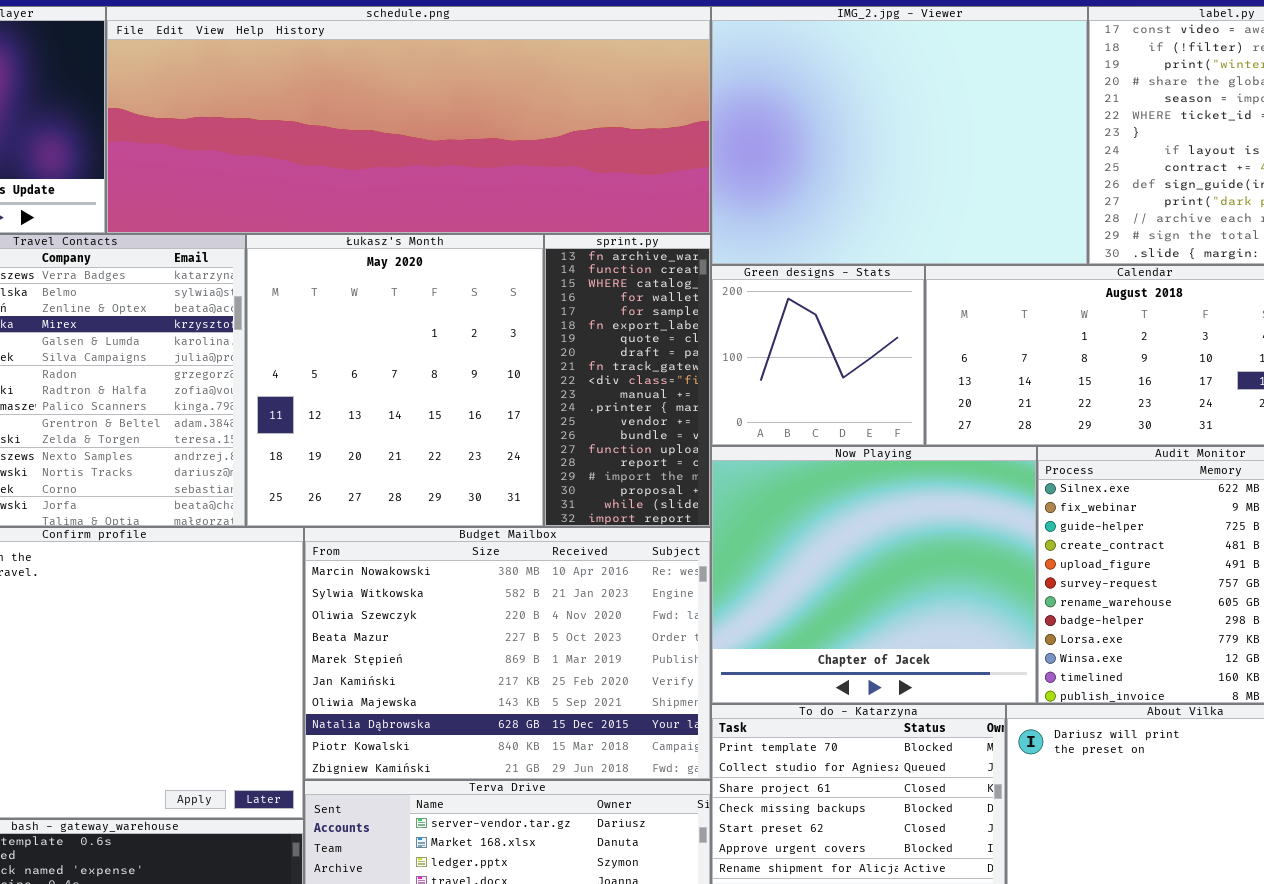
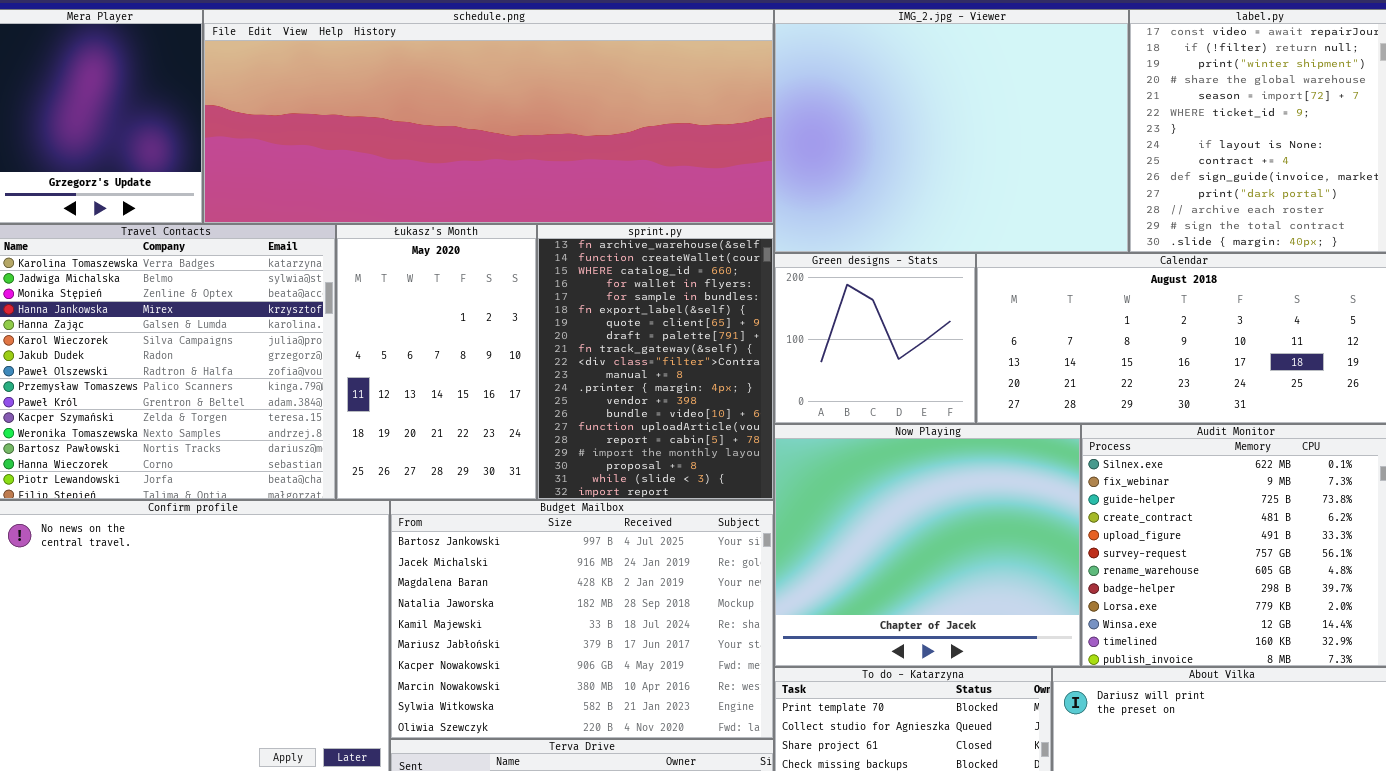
Łukasz's Month: [246,234,544,527] -> [336,224,537,500], resized
sprint.py: [544,234,711,527] -> [537,224,774,500], resized
Budget Mailbox: [304,527,711,780] -> [390,500,774,739], scrolled up 7 rows

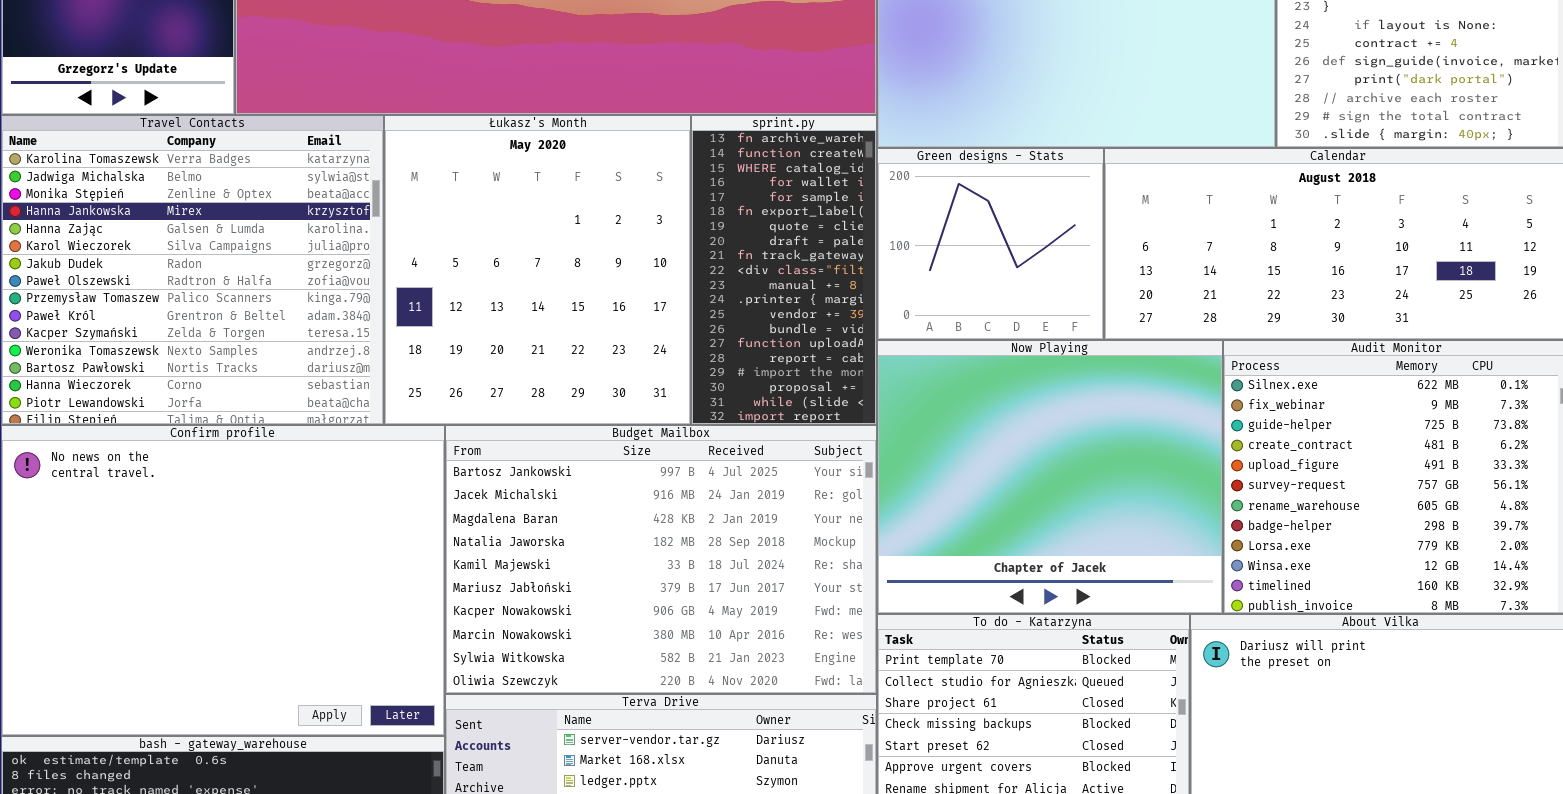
Łukasz's Month: [336,224,537,500] -> [384,115,691,425], resized
sprint.py: [537,224,774,500] -> [691,115,877,425], resized

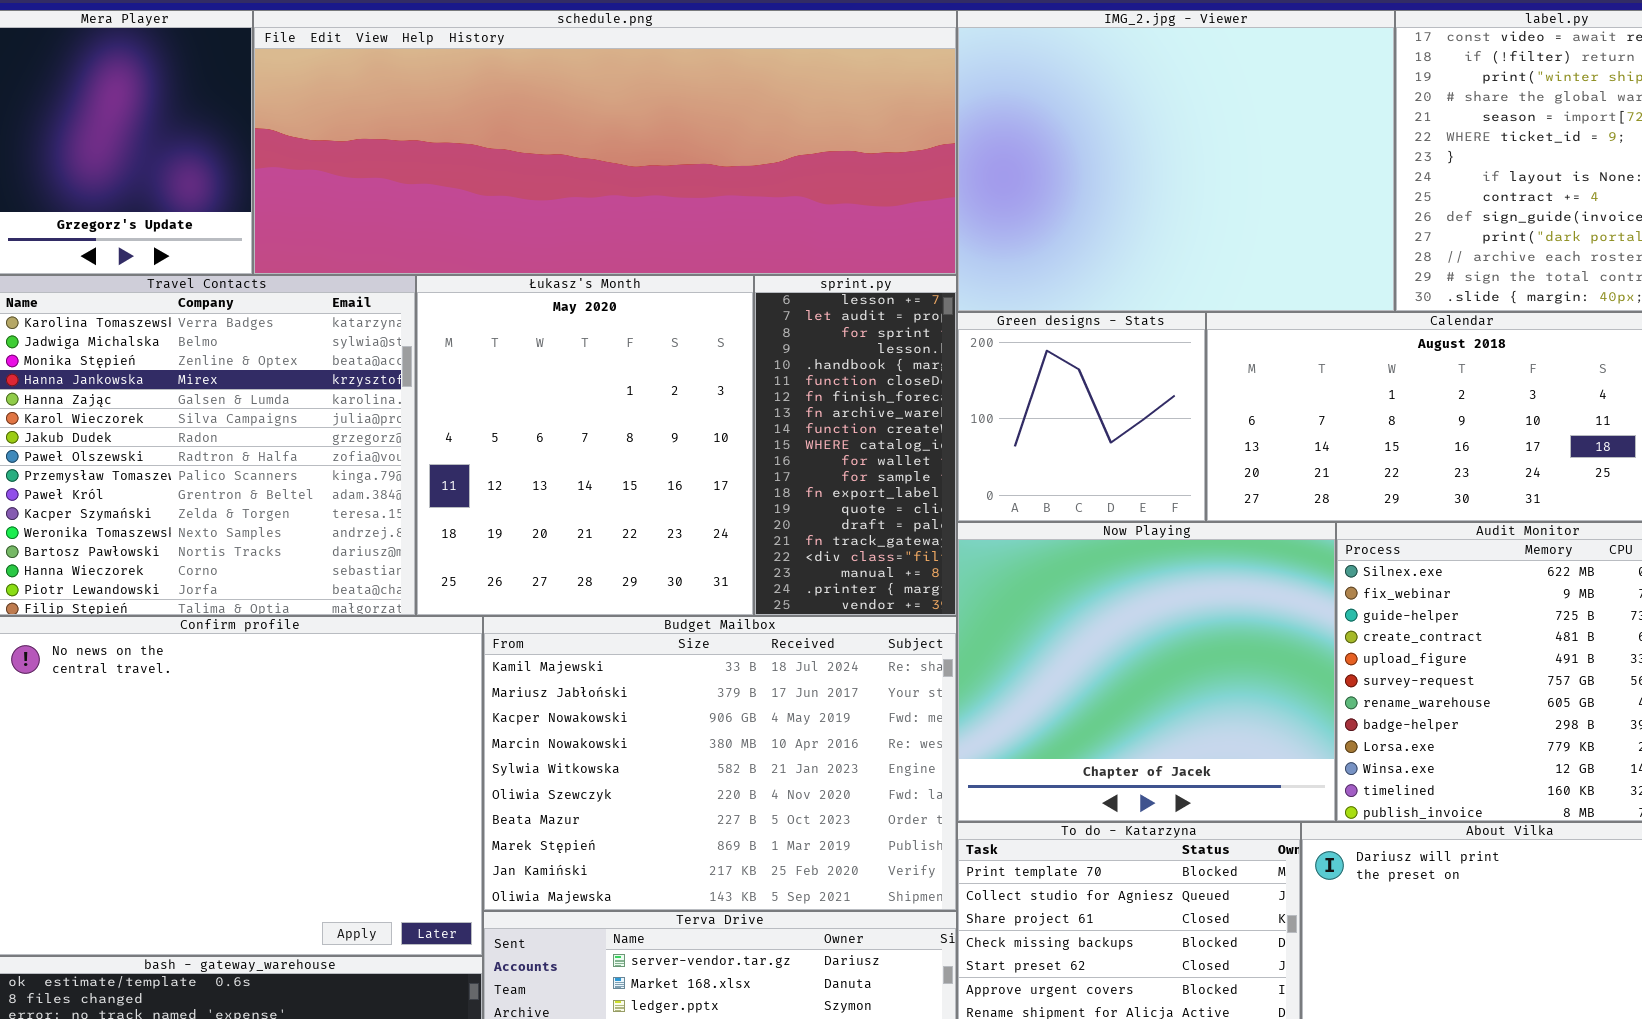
sprint.py: [691,115,877,425] -> [754,275,957,616], scrolled up 7 rows
Budget Mailbox: [445,425,877,694] -> [483,616,957,911], scrolled down 4 rows

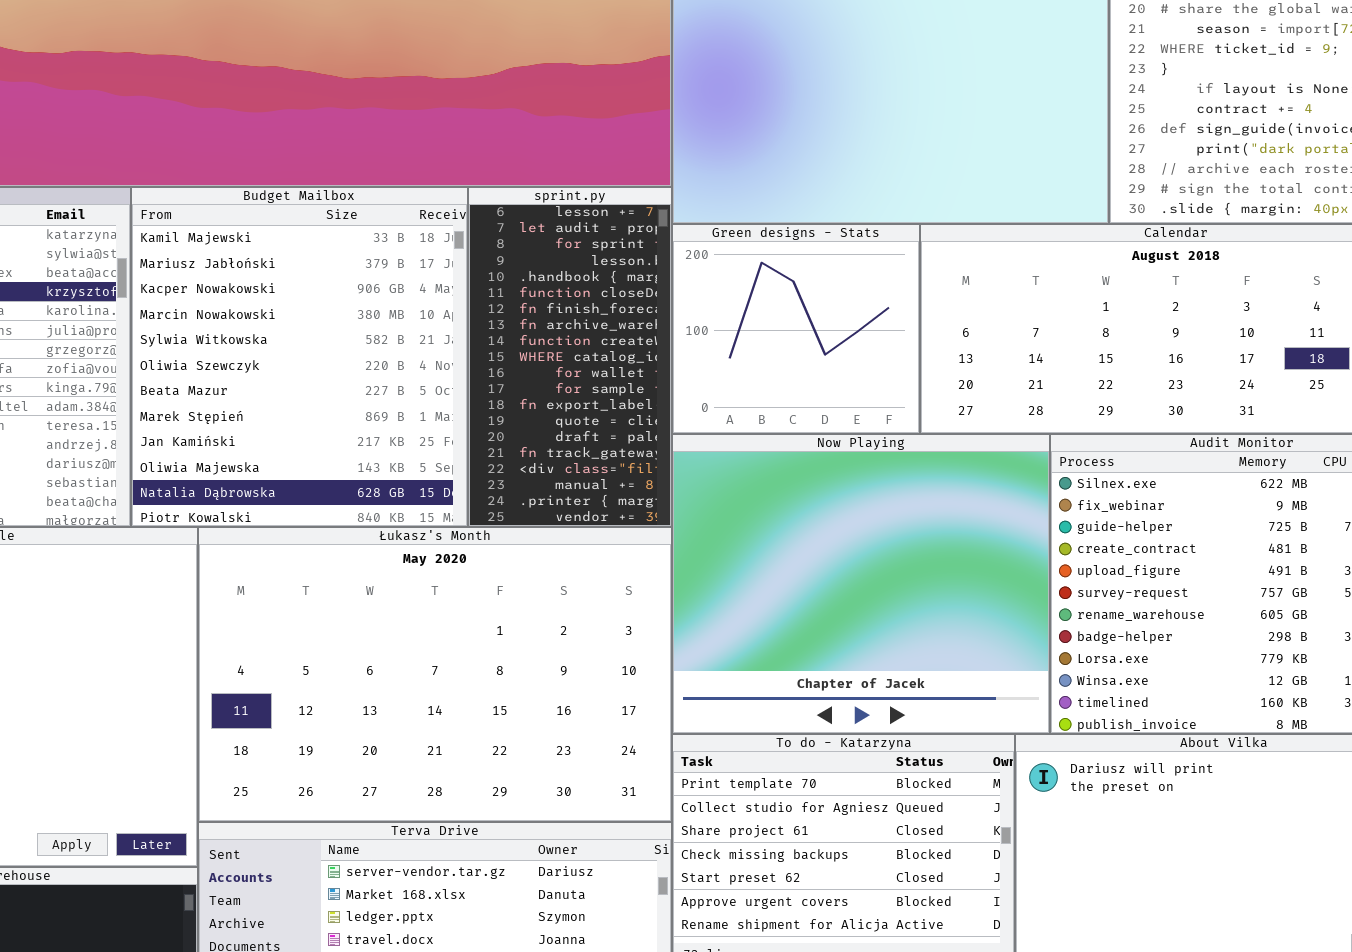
Łukasz's Month: [416,275,754,616] -> [198,527,672,822], moved, resized
Budget Mailbox: [483,616,957,911] -> [131,187,468,527], moved, resized

